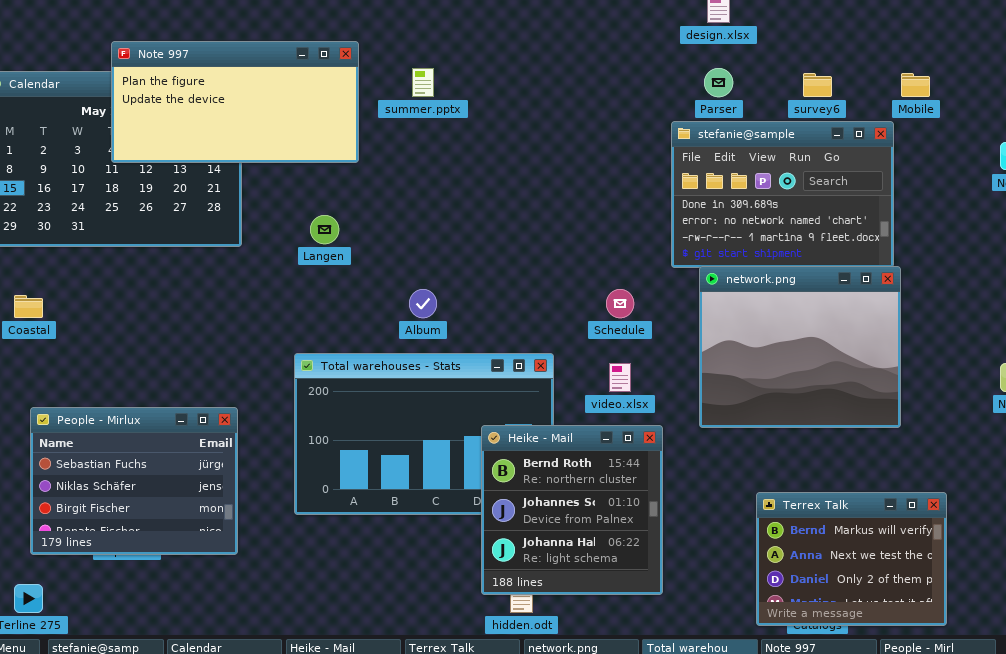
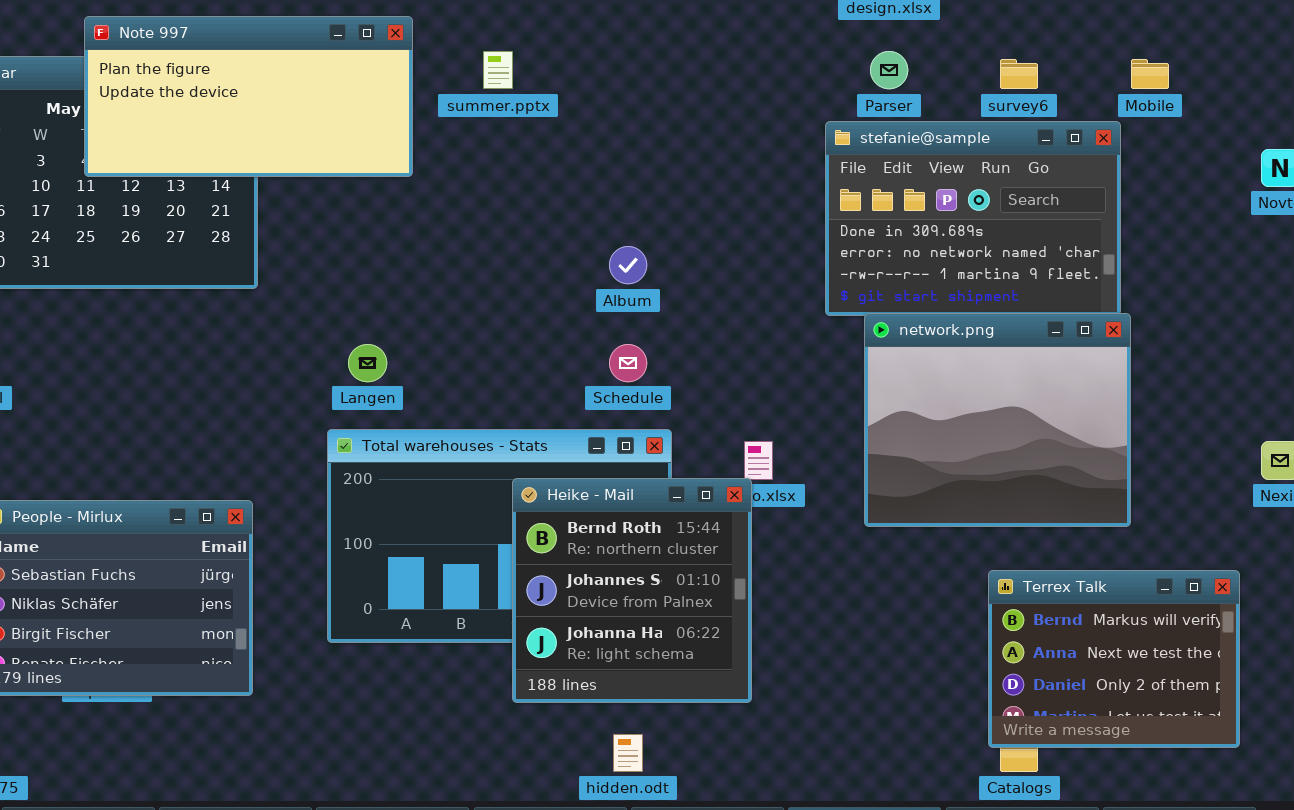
Langen: [310,215,339,244] -> [348,344,387,382], moved
Album: [409,289,437,318] -> [609,246,647,284], moved
Schedule: [606,289,634,318] -> [609,344,647,382], moved
Heike - Mail: [481,425,663,595] -> [512,478,752,703], moved
Terrex Talk: [756,492,947,626] -> [988,570,1240,748], moved

